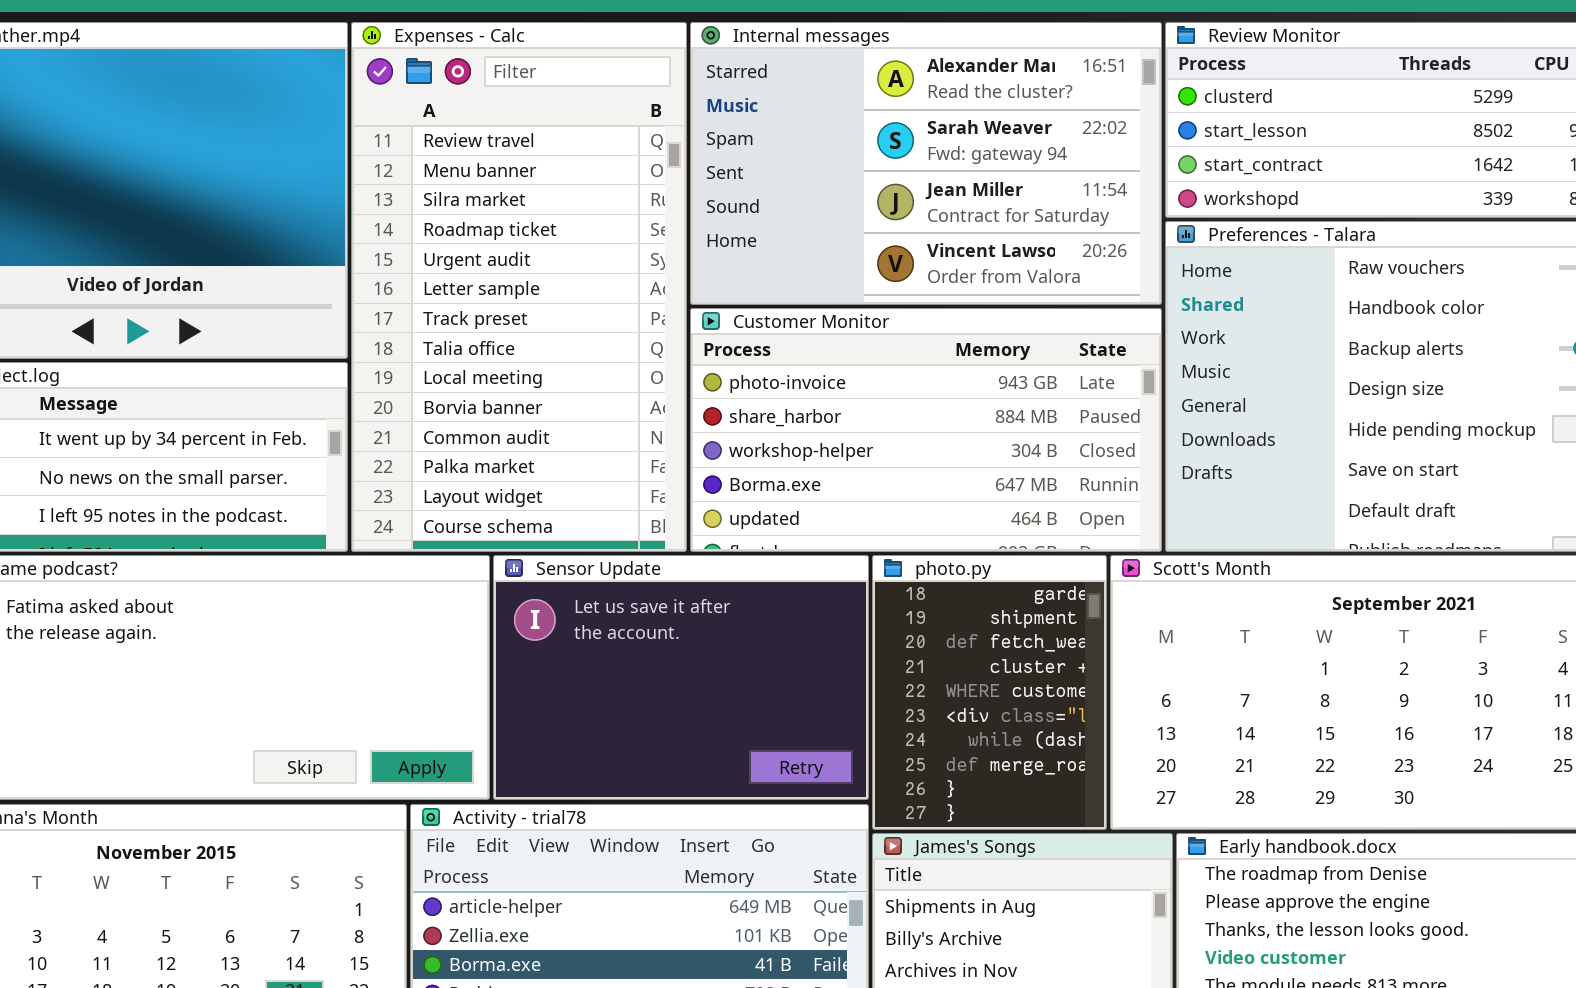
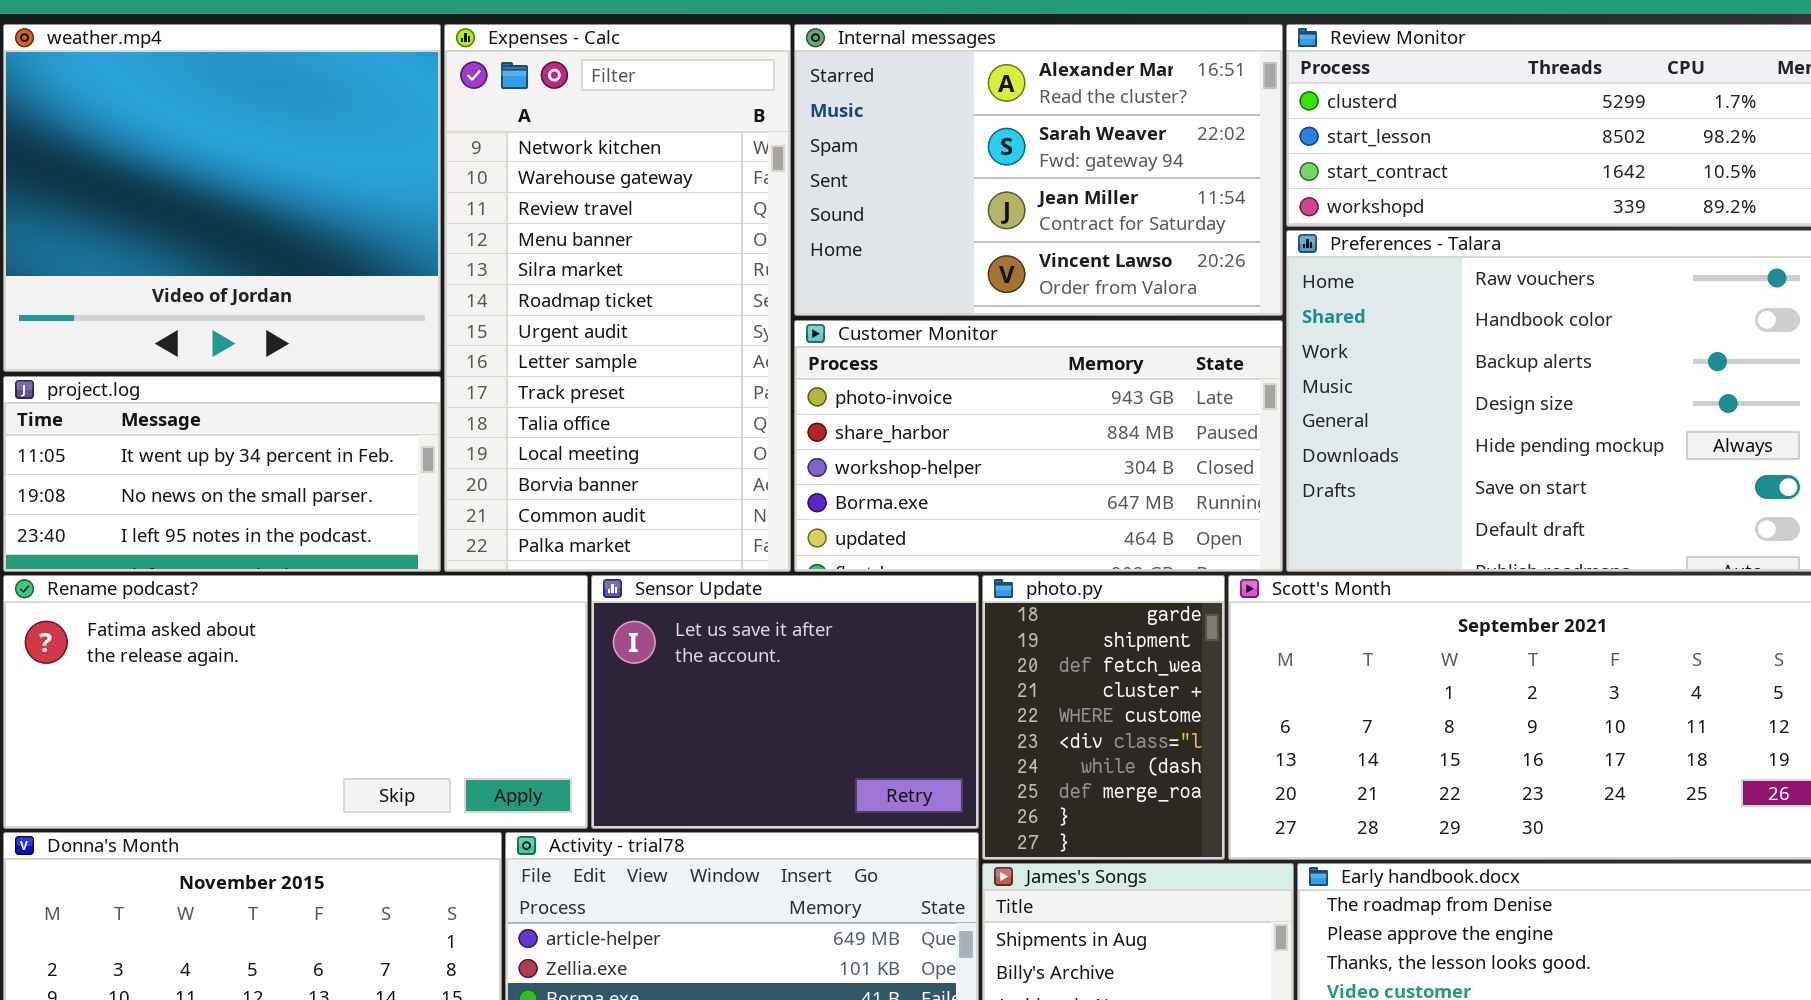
Expenses - Calc: [351,22,687,552] -> [444,24,791,572], scrolled up 2 rows

